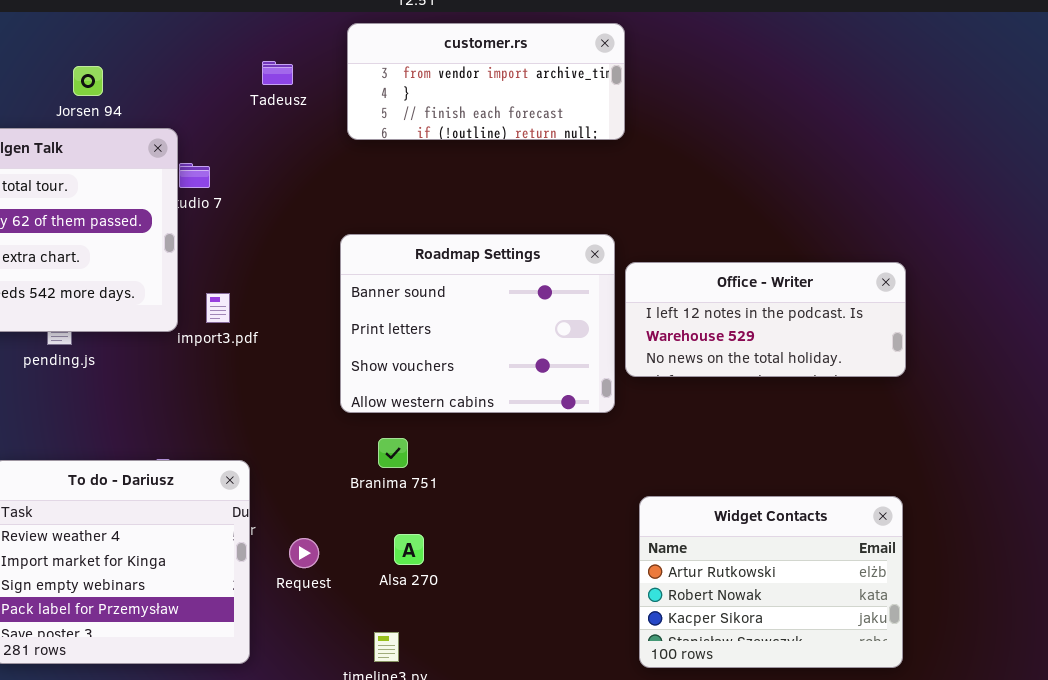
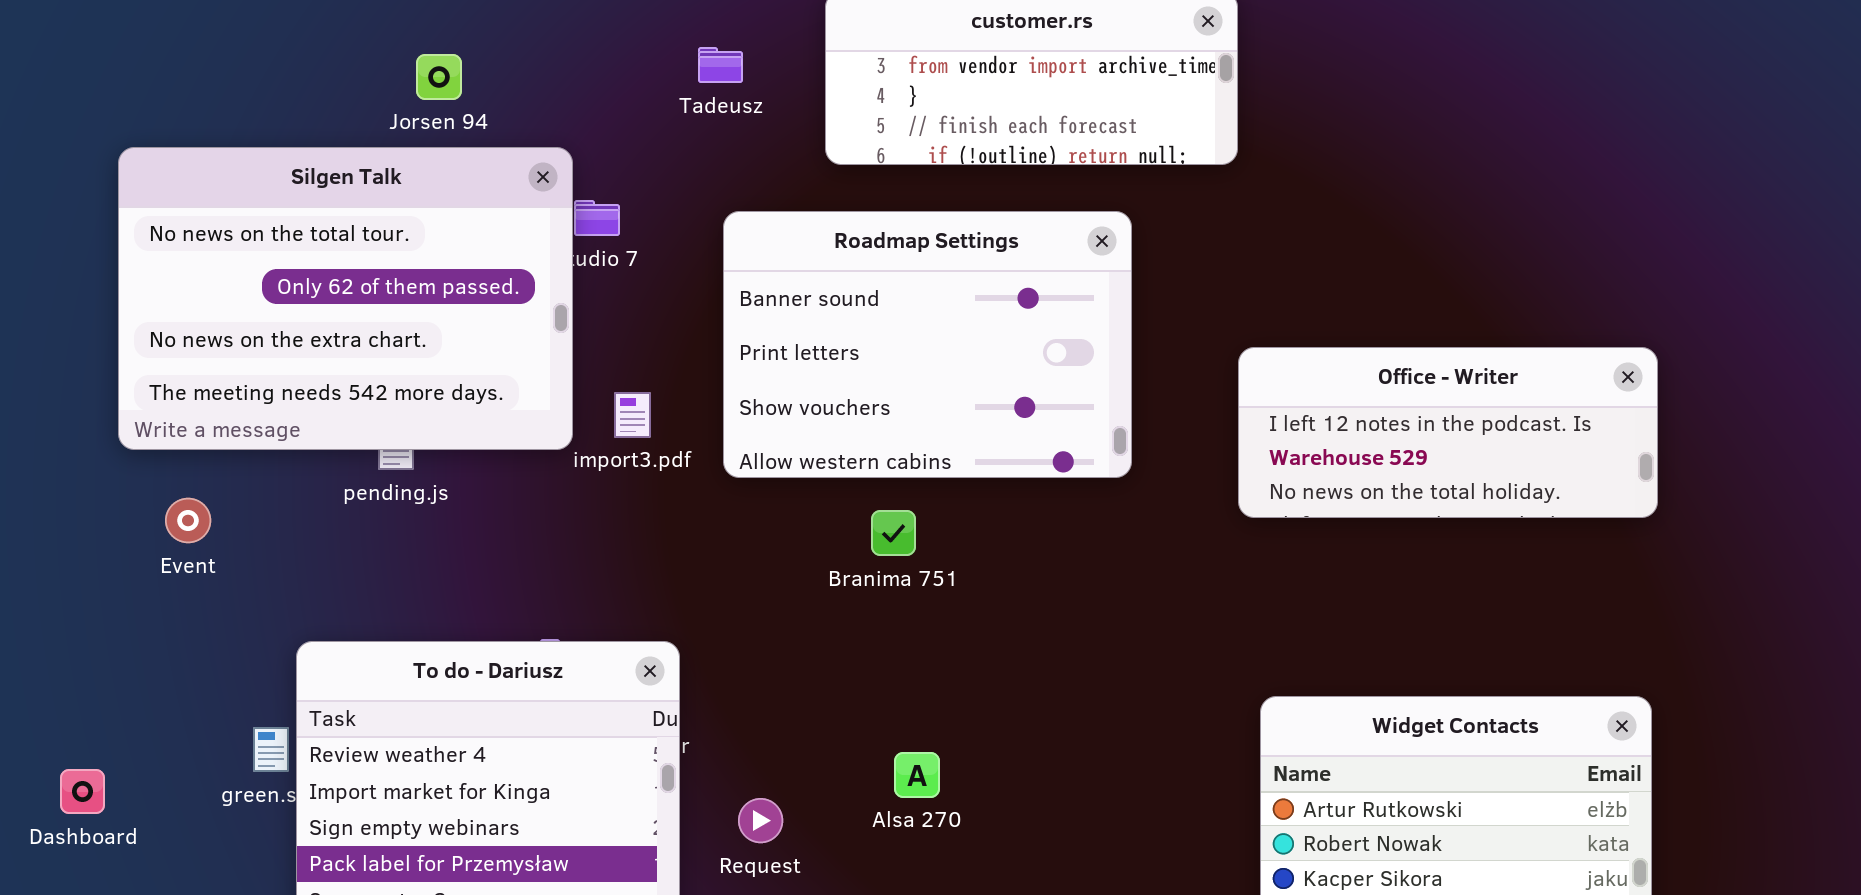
Roadmap Settings: [340,234,615,413] -> [723,211,1132,478], moved
Branima 751: [378,438,408,468] -> [871,510,916,556], moved
Request: [289,538,319,568] -> [738,798,783,843], moved

